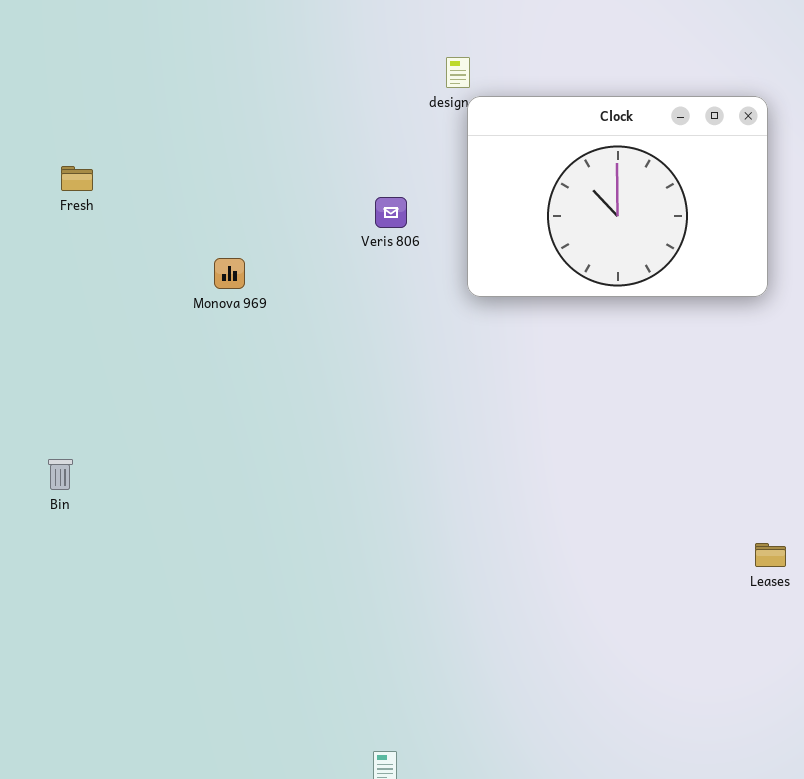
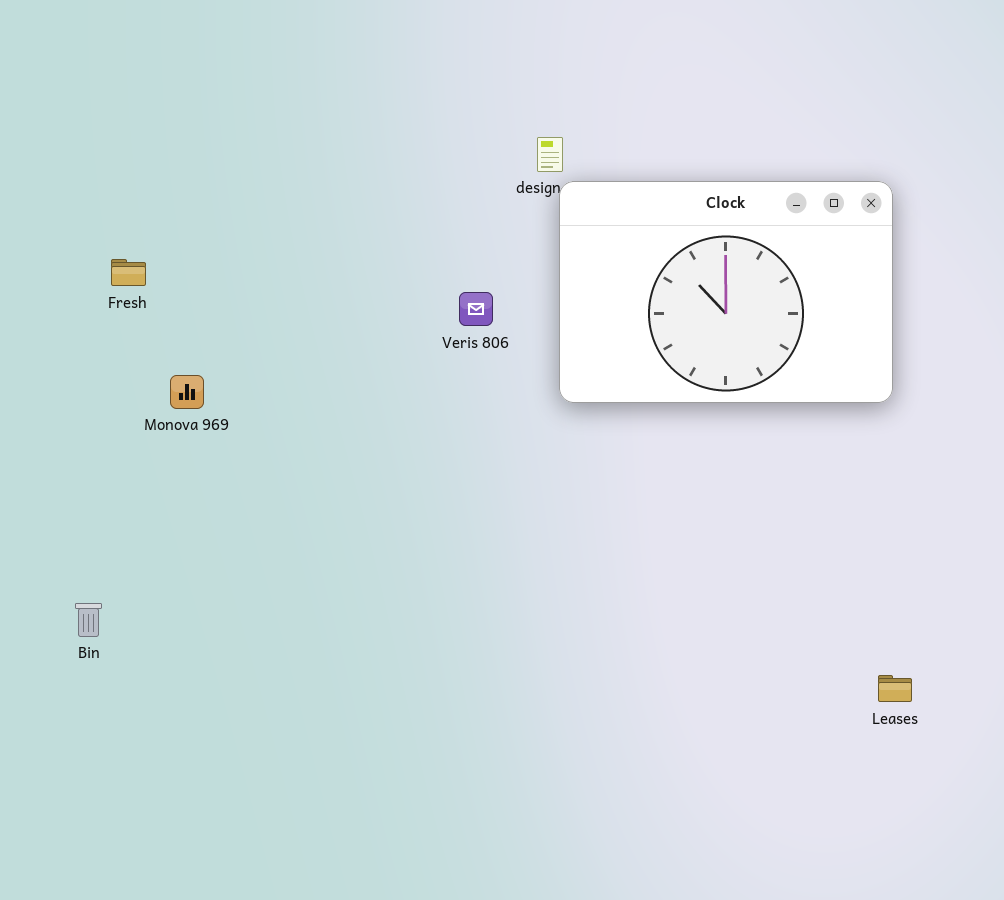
Monova 969: [214,258,245,289] -> [170,375,204,409], moved
Bin: [48,459,73,490] -> [75,603,102,637], moved

